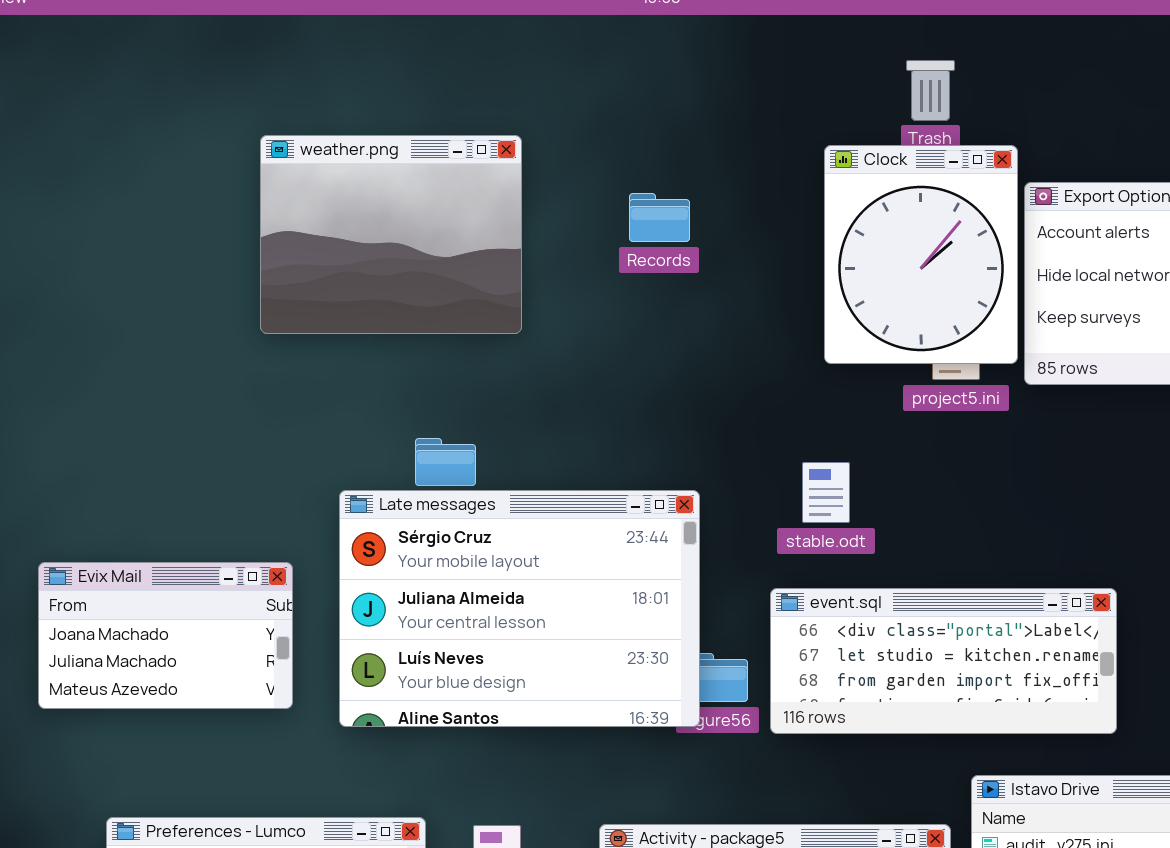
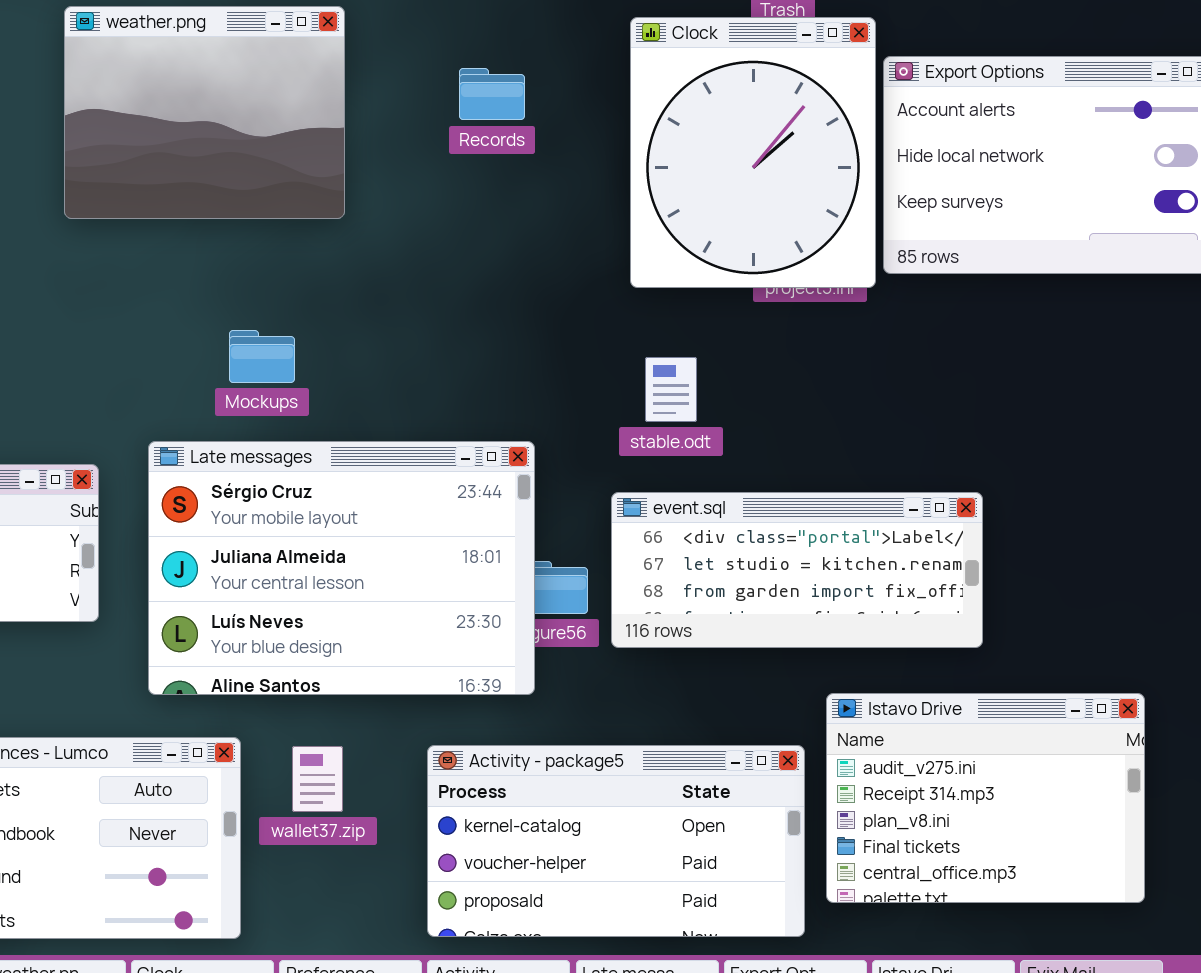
Clock: [824,145,1018,364] -> [630,17,876,288], resized
Late messages: [339,490,700,727] -> [148,441,535,695], moved

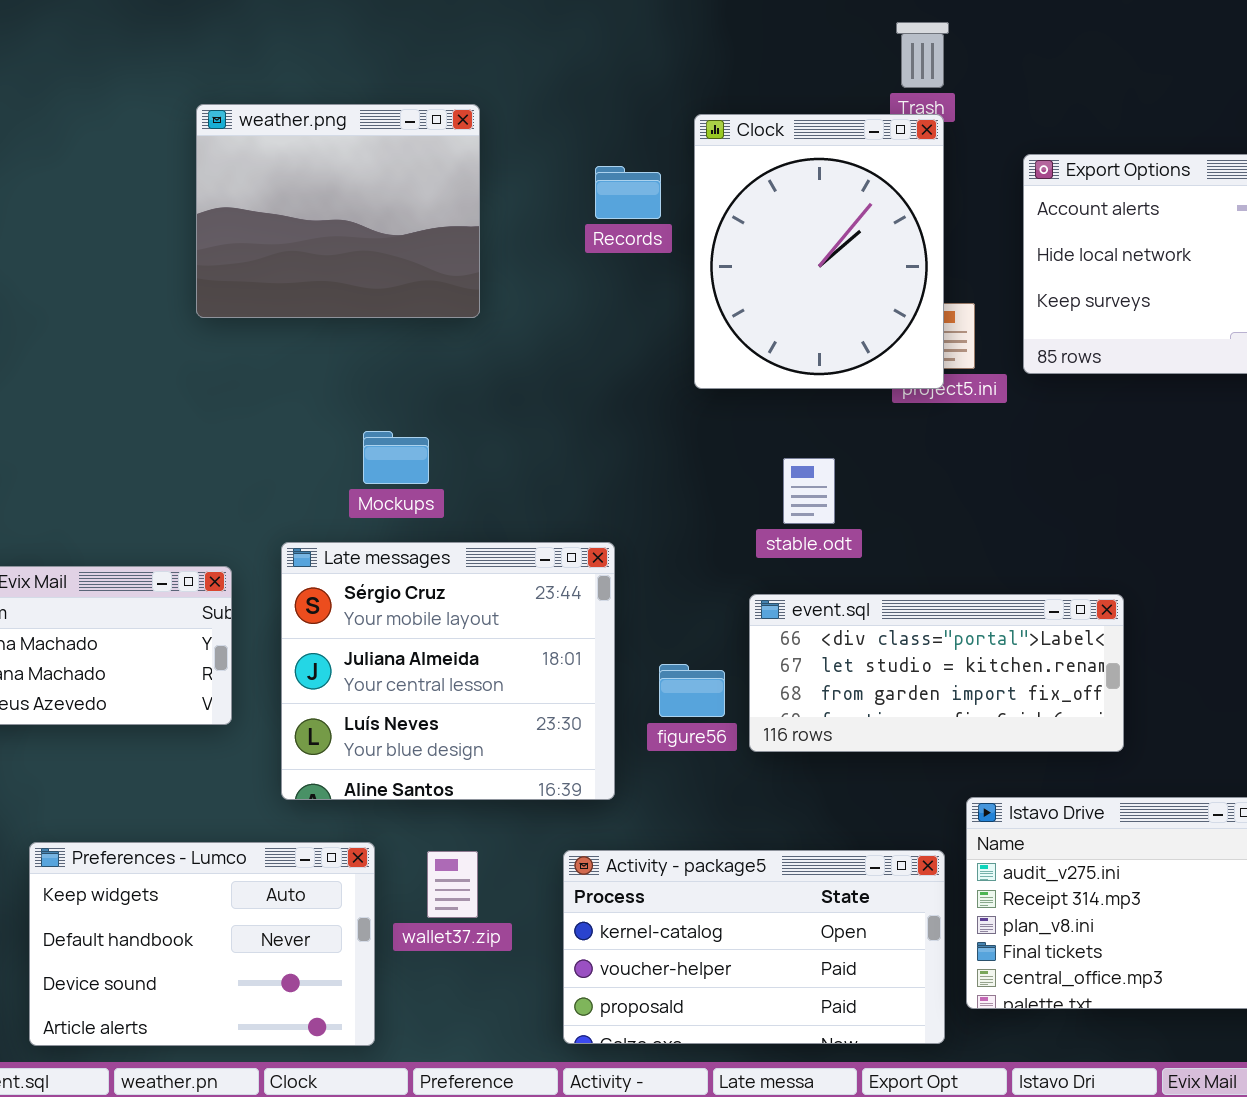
Clock: [630,17,876,288] -> [694,114,944,389], moved
Late messages: [148,441,535,695] -> [281,542,615,800], resized

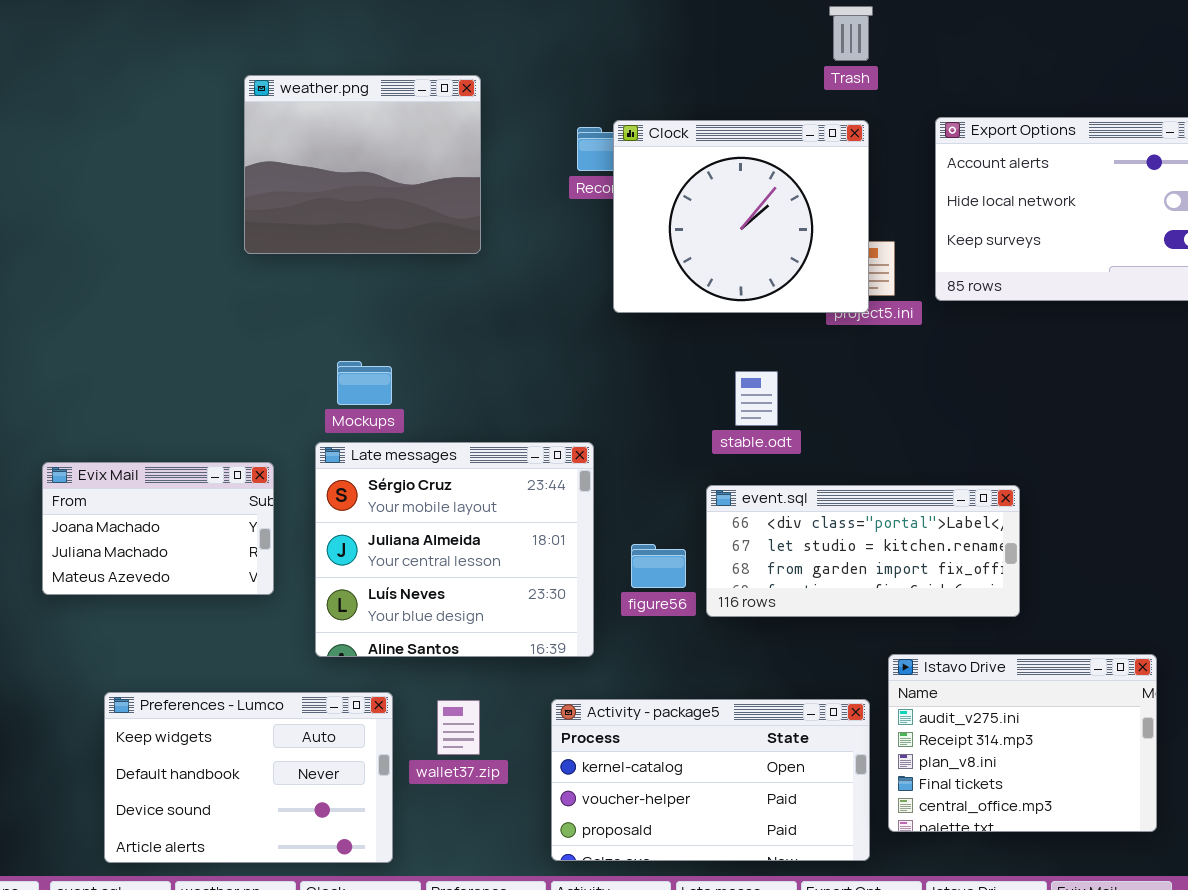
Clock: [694,114,944,389] -> [613,120,869,313], resized
Mockups: [363,431,429,484] -> [337,361,392,405], moved

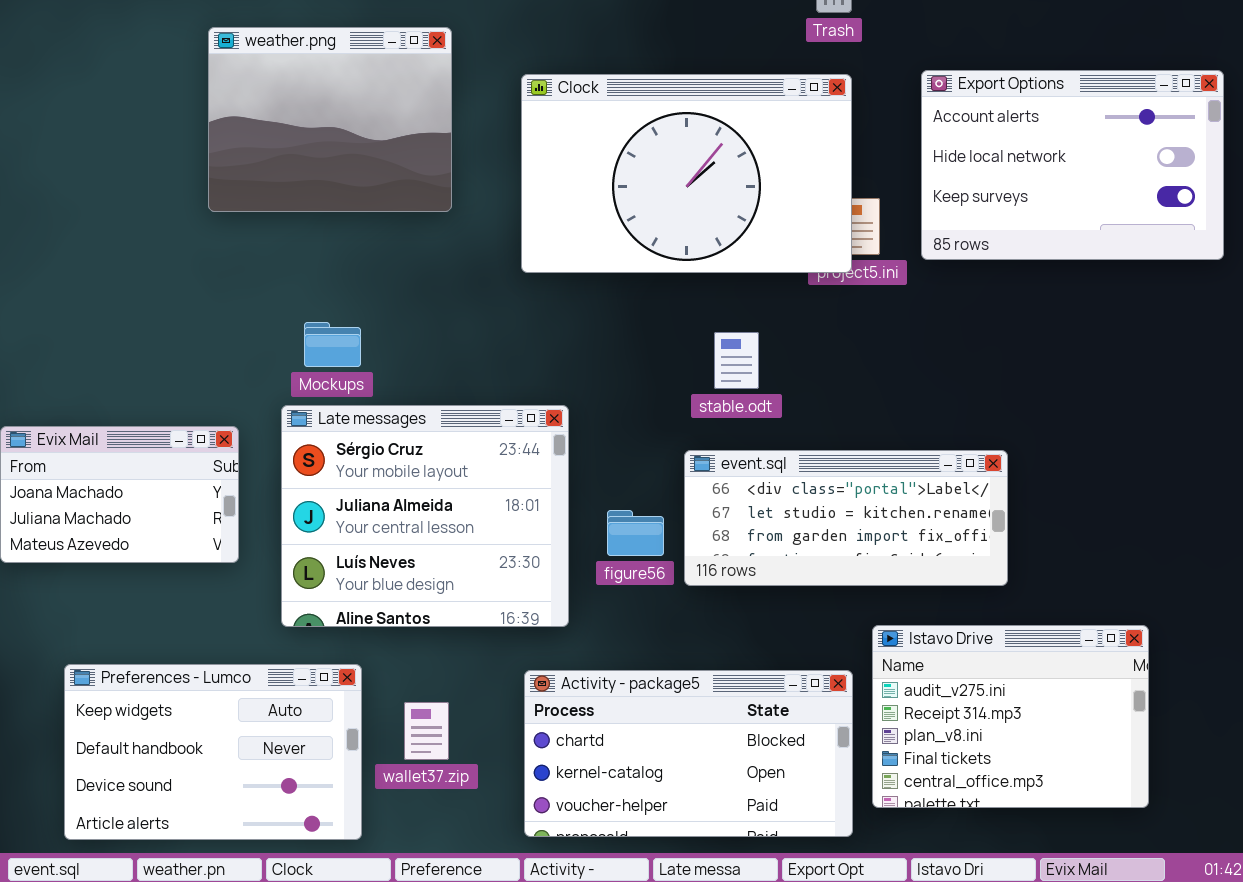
Clock: [613,120,869,313] -> [521,74,852,273], resized
Activity - package5: [551,699,870,861] -> [524,670,853,837], scrolled up 1 row
wallet37.zip: [437,700,480,755] -> [404,702,449,760], moved

